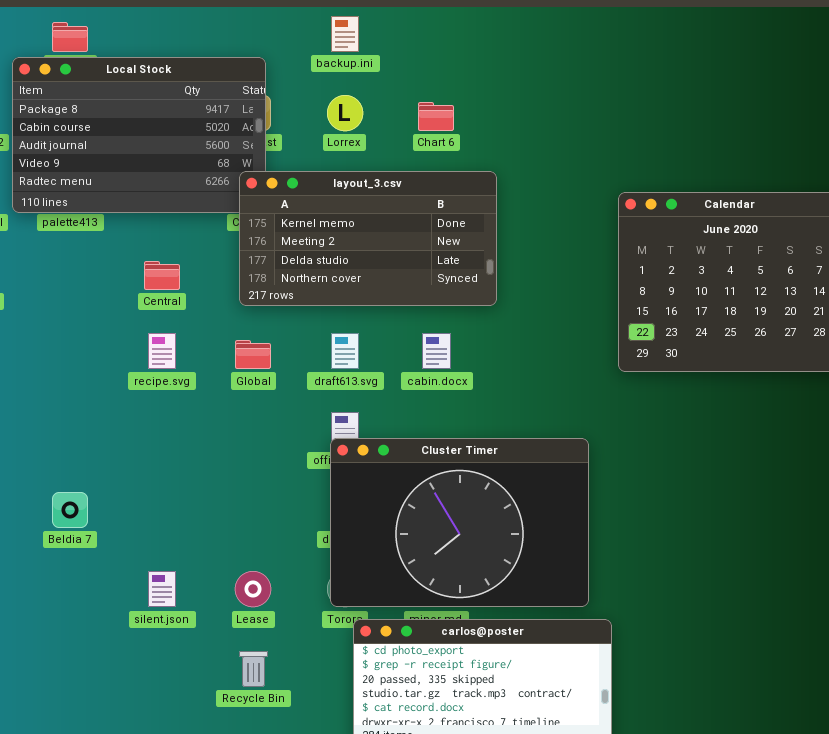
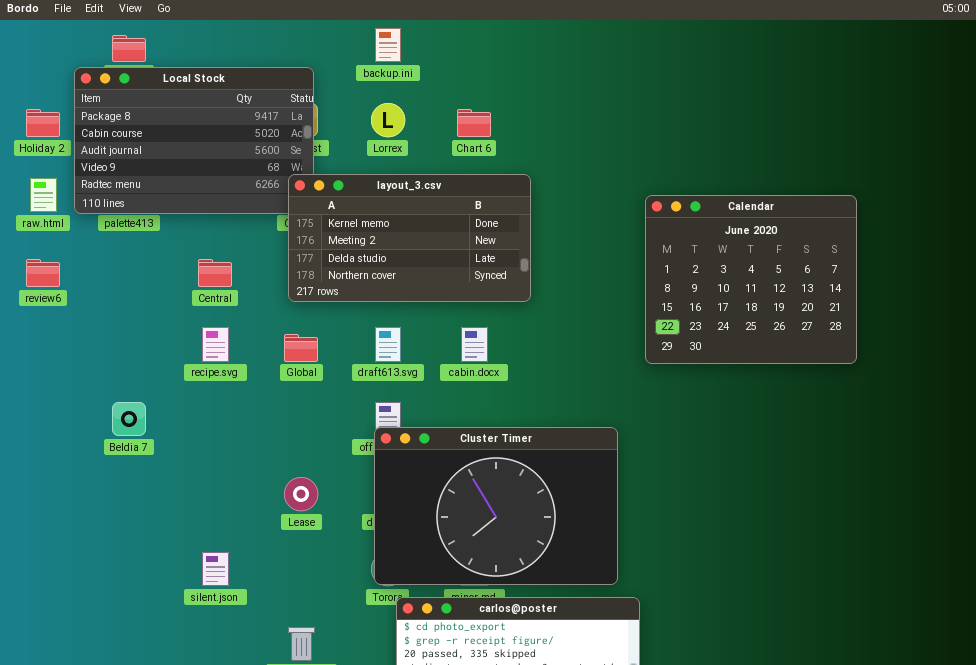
Beldia 7: [52,492,88,528] -> [112,402,146,436], moved
Lease: [235,571,271,607] -> [284,477,318,511], moved

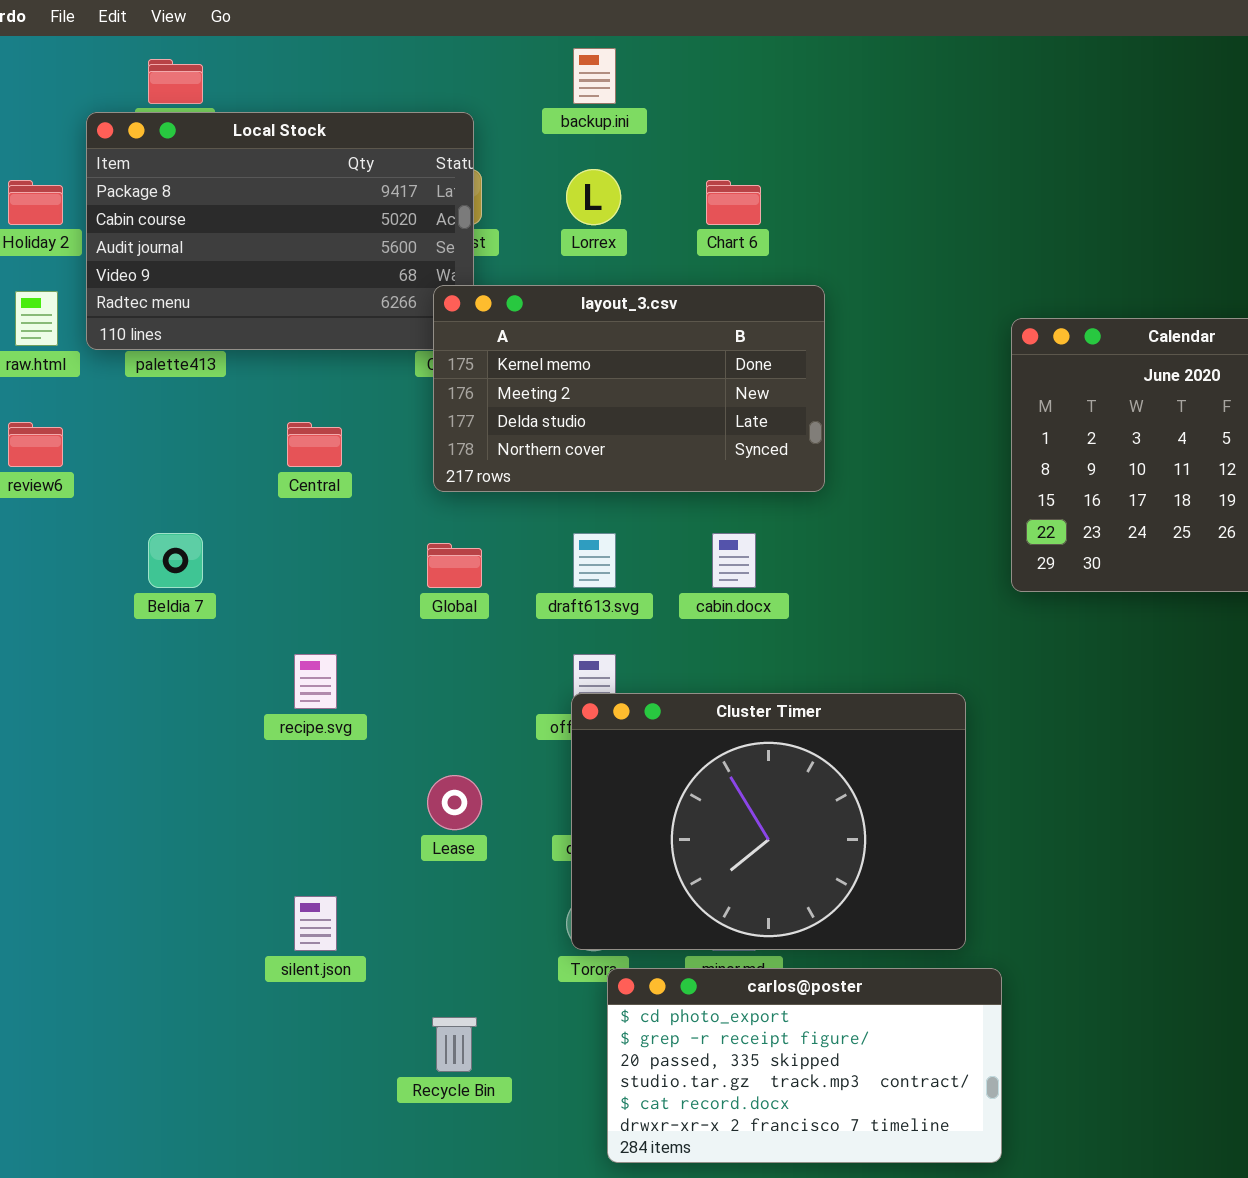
recipe.svg: [202,327,229,362] -> [294,654,337,709], moved
Beldia 7: [112,402,146,436] -> [148,533,203,588], moved

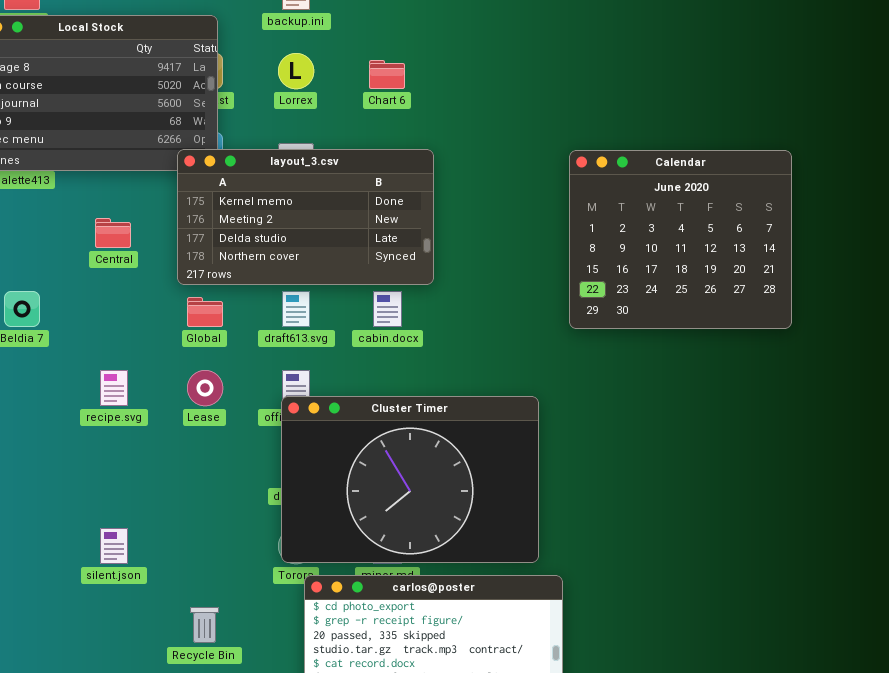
layout_3.csv: [433,285,825,492] -> [177,149,434,285], moved
Lease: [427,775,482,830] -> [187,370,223,406], moved

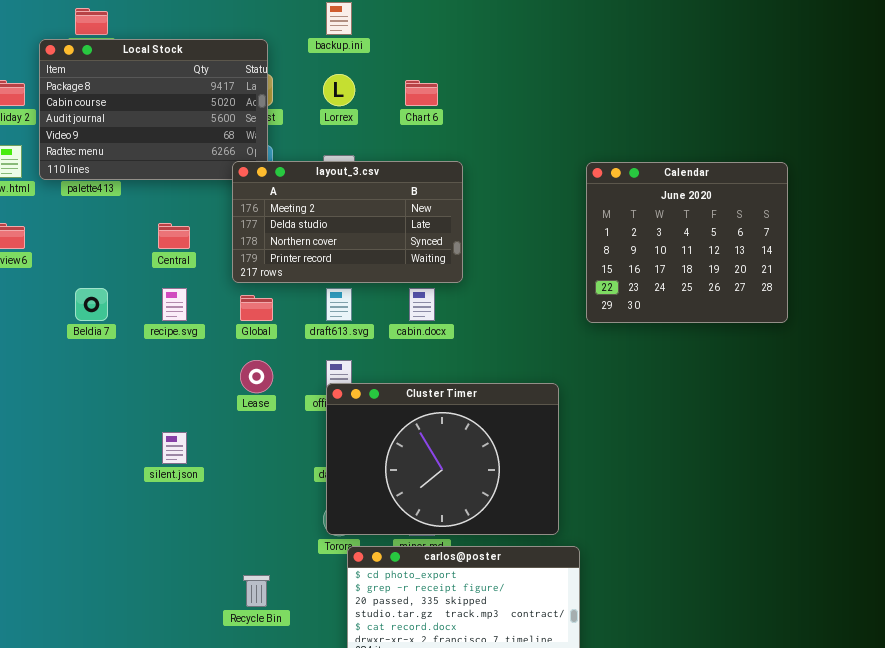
layout_3.csv: [177,149,434,285] -> [232,161,463,283], scrolled down 1 row
recipe.svg: [100,370,128,406] -> [162,288,187,321], moved
silent.json: [100,528,128,564] -> [162,432,187,464], moved

